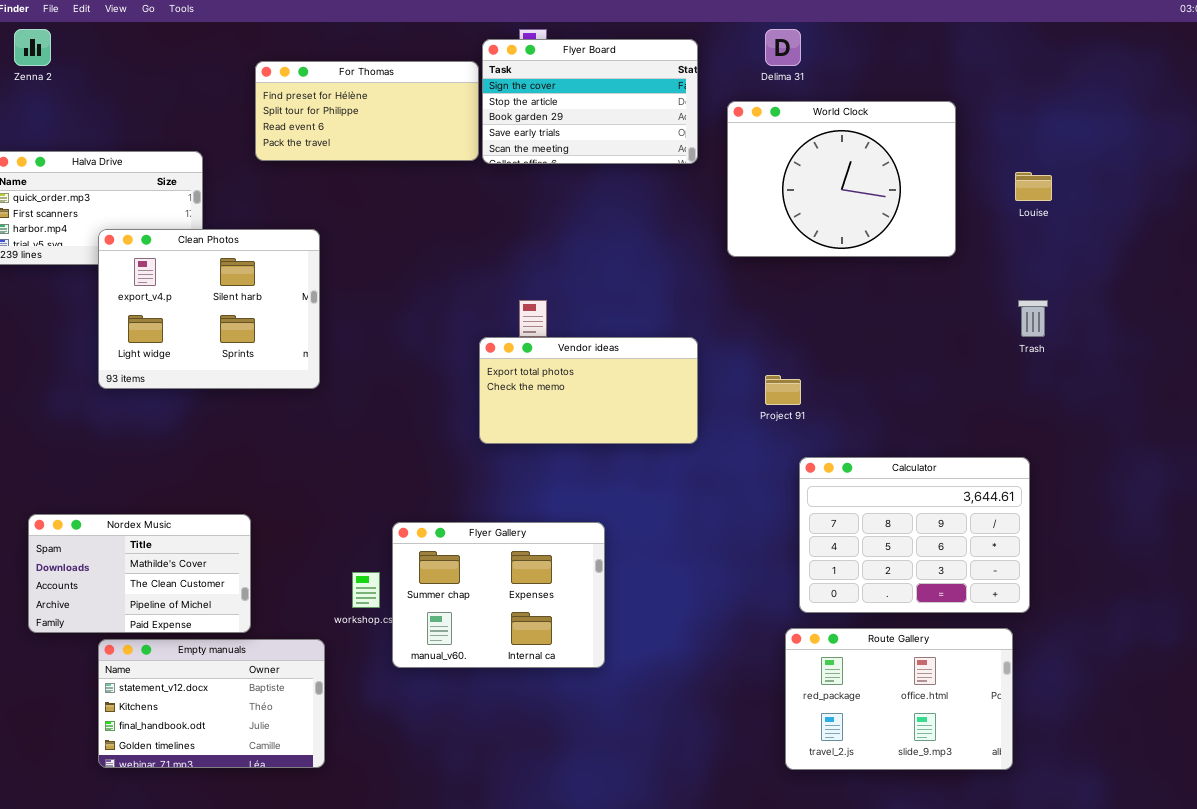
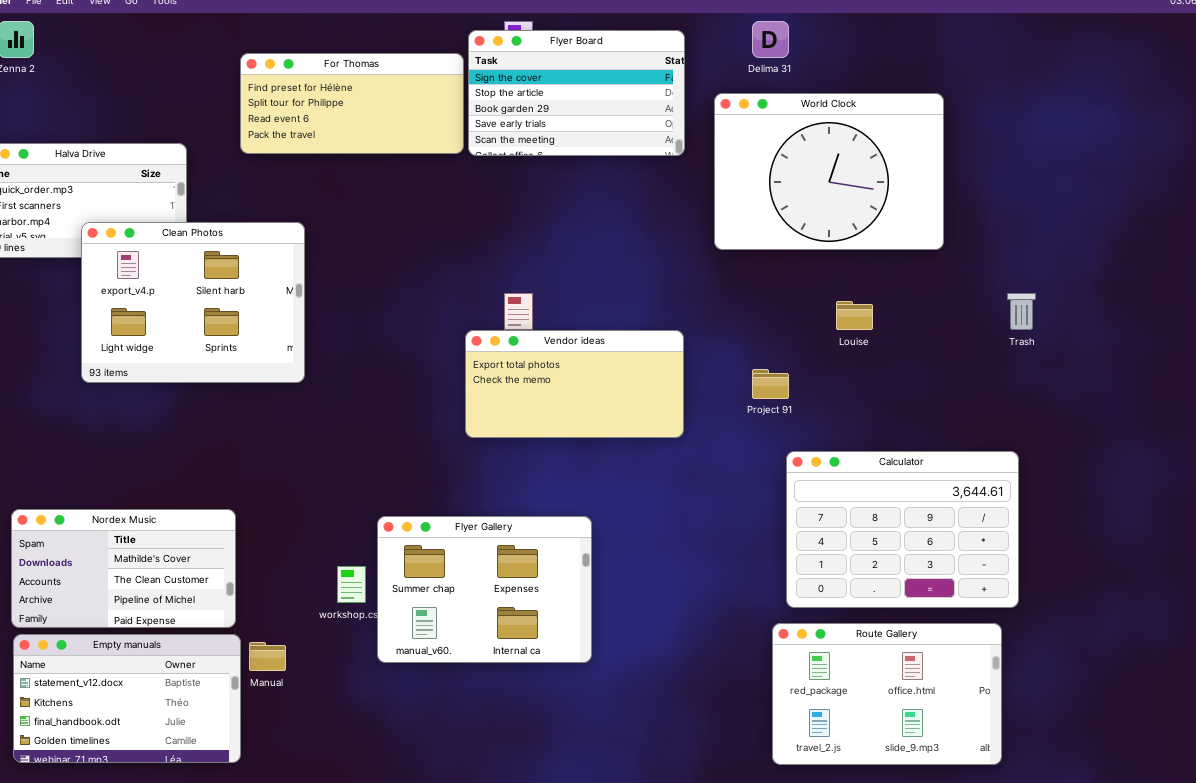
Louise: [1015,172,1052,201] -> [836,301,873,330], moved
Empty manuals: [98,639,325,768] -> [13,634,241,763], moved

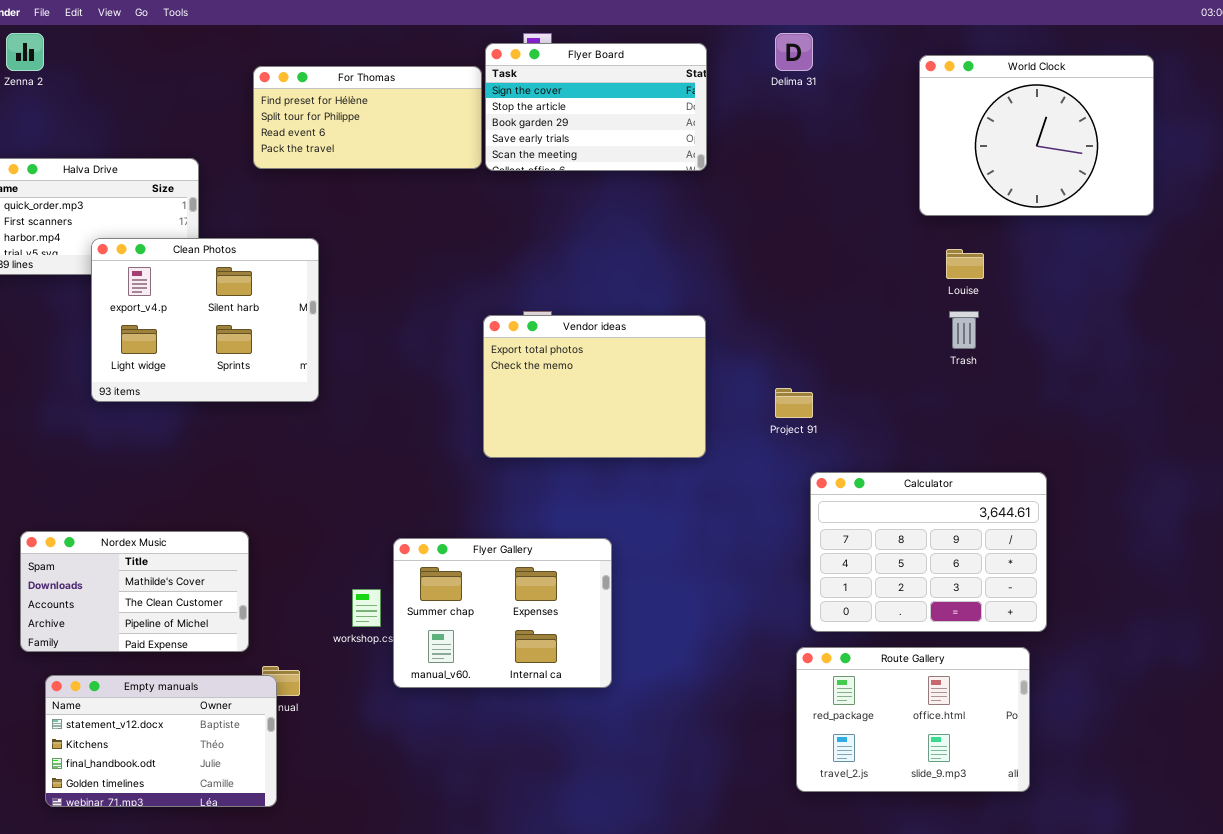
World Clock: [714,93,944,250] -> [919,55,1154,216], moved
Trash: [1007,293,1036,330] -> [949,311,979,349], moved
Louise: [836,301,873,330] -> [946,249,984,279], moved
Vendor ideas: [465,330,684,438] -> [483,315,706,458], resized
Empty manuals: [13,634,241,763] -> [45,675,277,807], moved

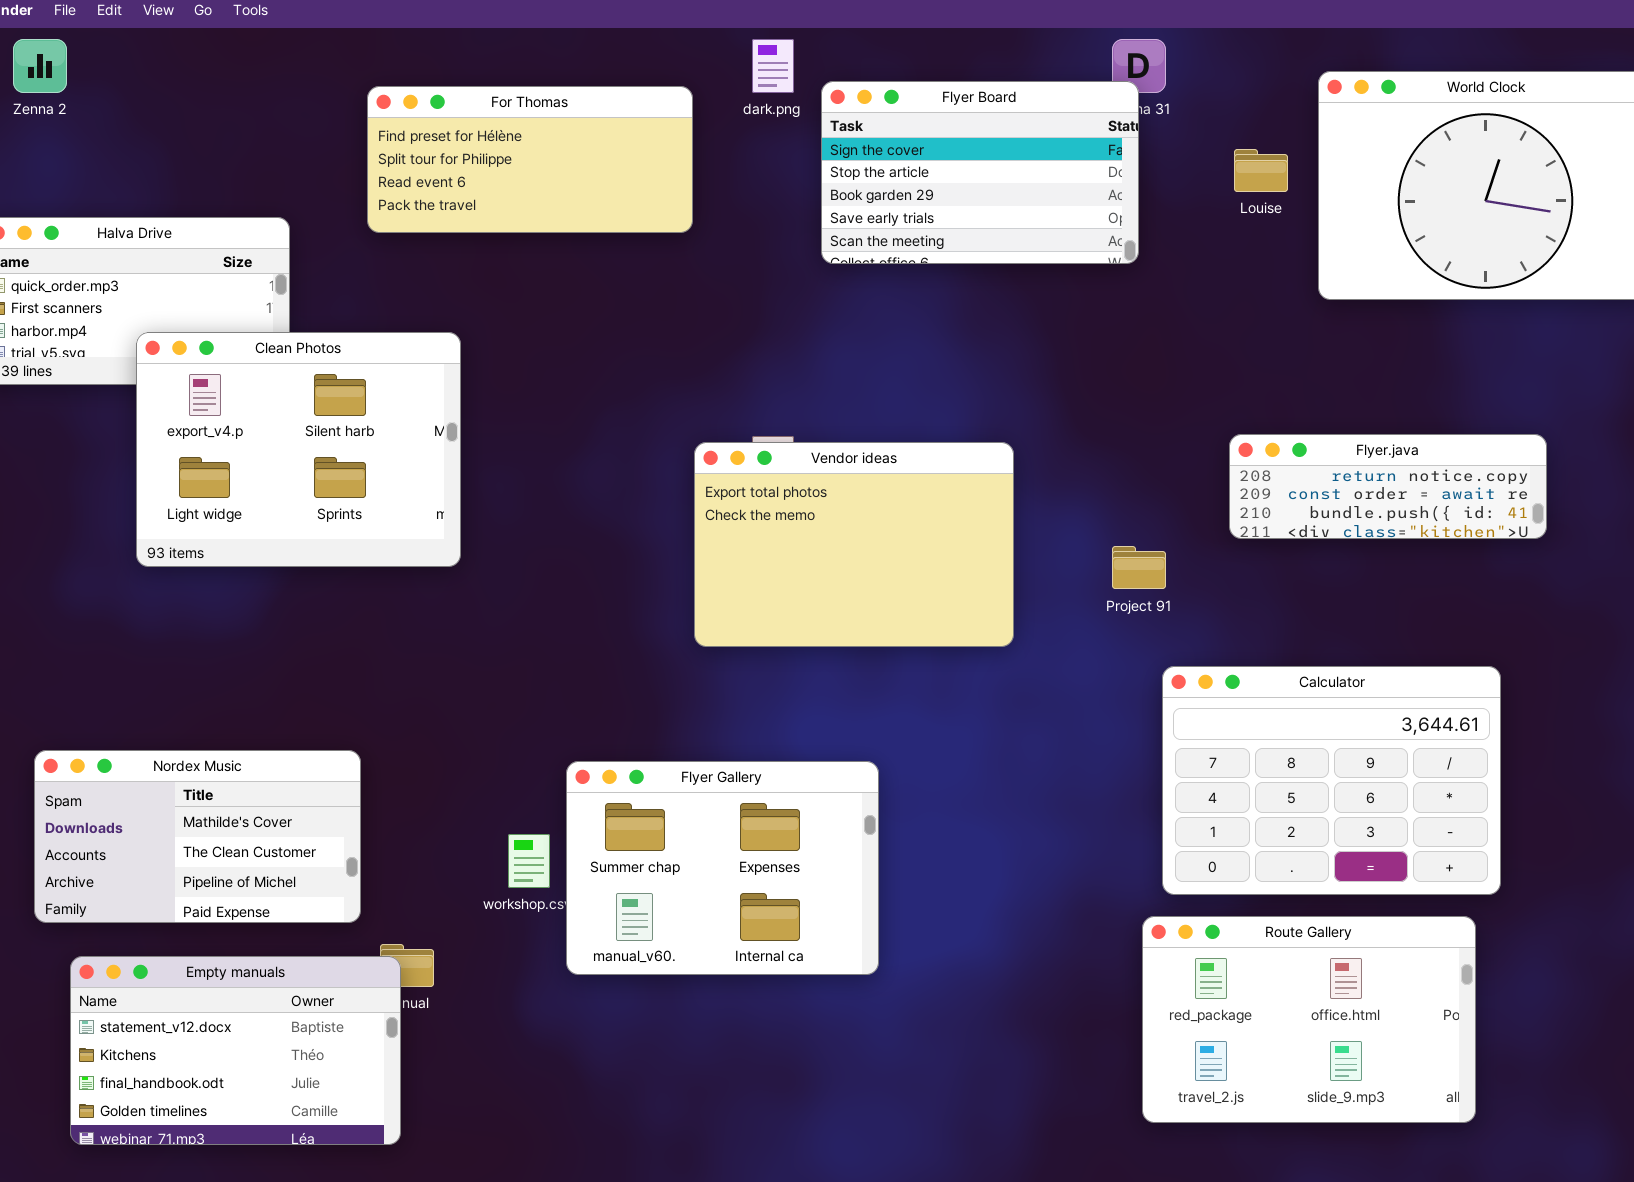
Flyer Board: [485,43,707,171] -> [821,81,1139,264], moved
Louise: [946,249,984,279] -> [1234,149,1288,192], moved
Flyer.java: none -> [1229,434,1547,539], opened

